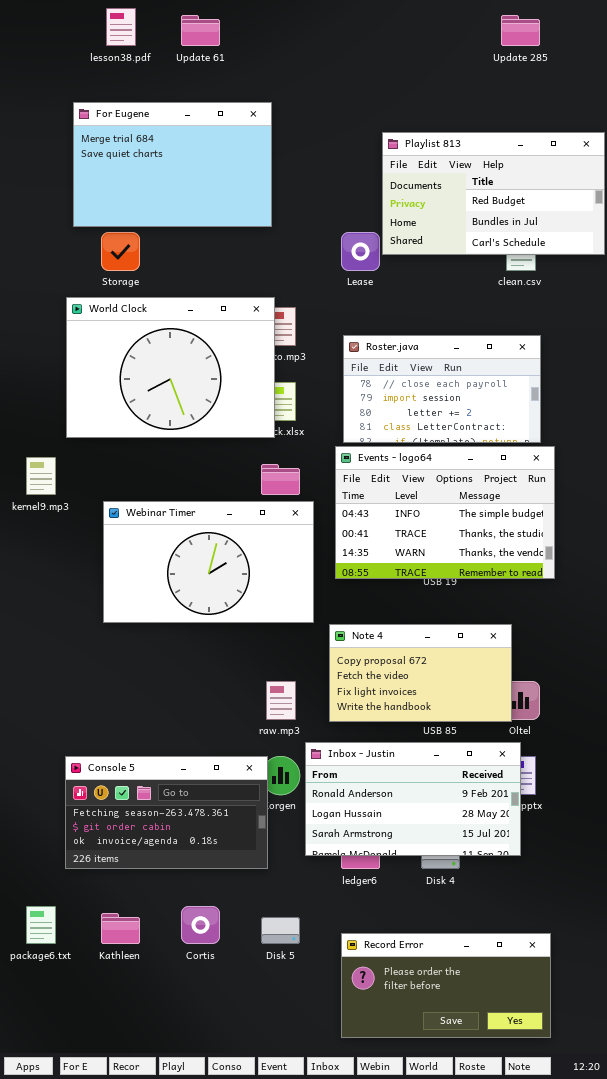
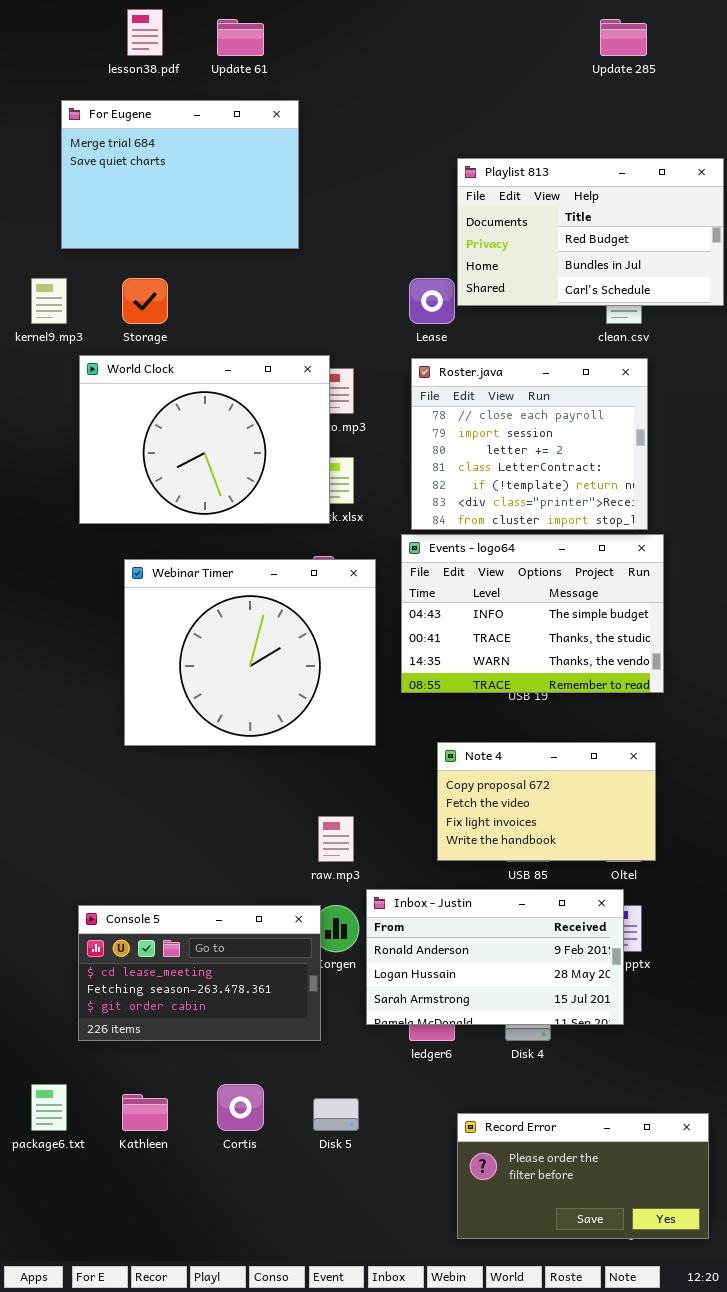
For Eugene: [73,102,272,227] -> [61,100,299,249], moved
Roster.java: [343,335,541,443] -> [411,358,648,530], resized
kernel9.mp3: [26,457,56,495] -> [31,278,67,324], moved
Webinar Timer: [103,501,314,623] -> [124,559,376,746], resized
Note 4: [329,624,512,722] -> [437,742,656,861], moved
Console 5: [65,756,268,869] -> [78,905,321,1041], scrolled up 1 row
Record Error: [341,933,551,1038] -> [457,1113,709,1239], moved

